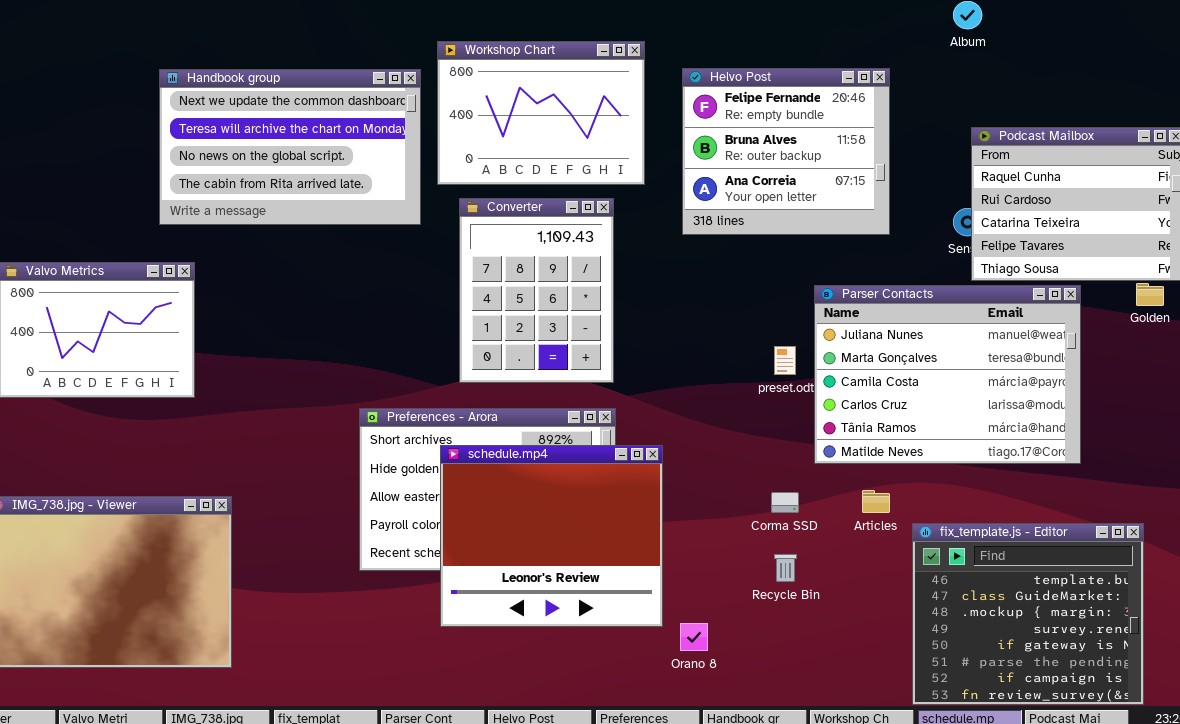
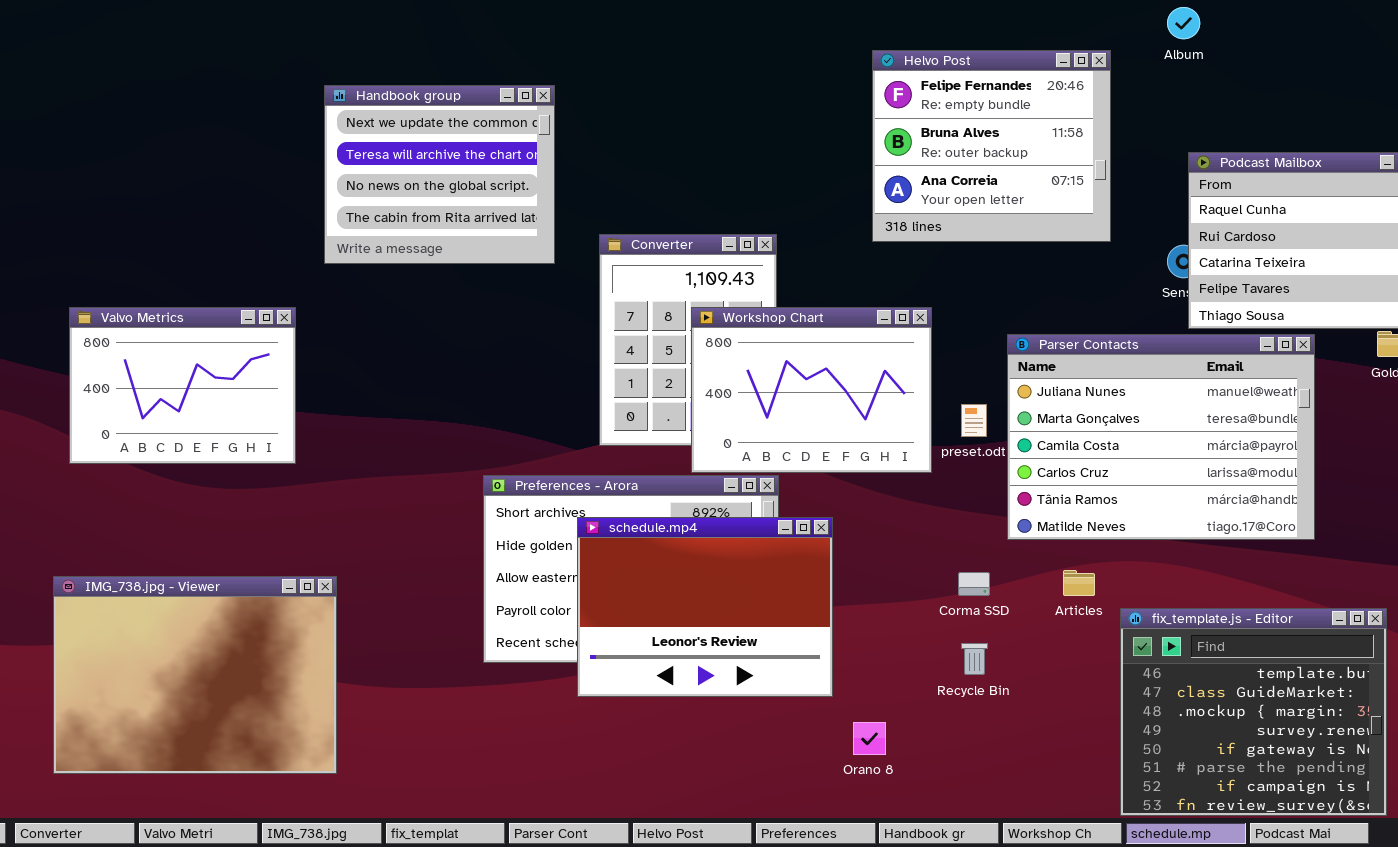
Workshop Chart: [437,41,645,185] -> [691,307,932,473], moved
Helvo Post: [682,68,890,235] -> [872,50,1111,242], moved
Handbook group: [159,69,421,225] -> [324,85,555,264], resized
schedule.mp4: [440,445,663,627] -> [577,517,833,697], resized

